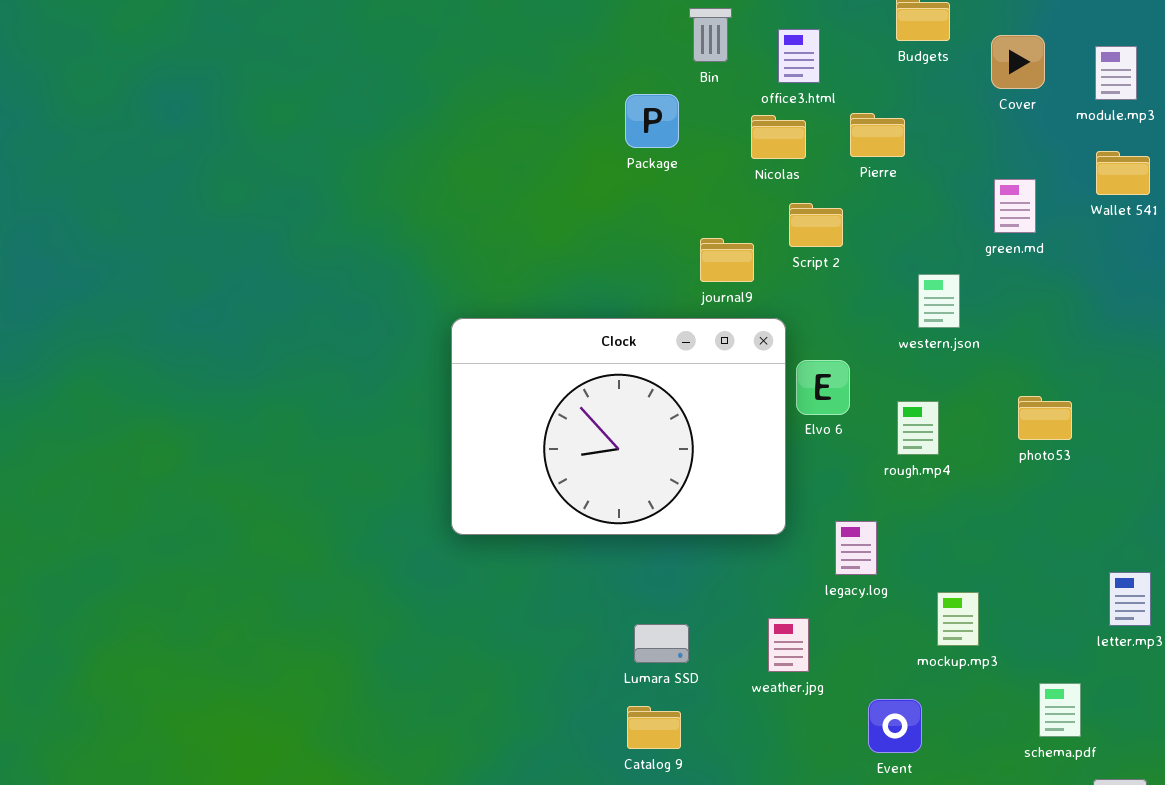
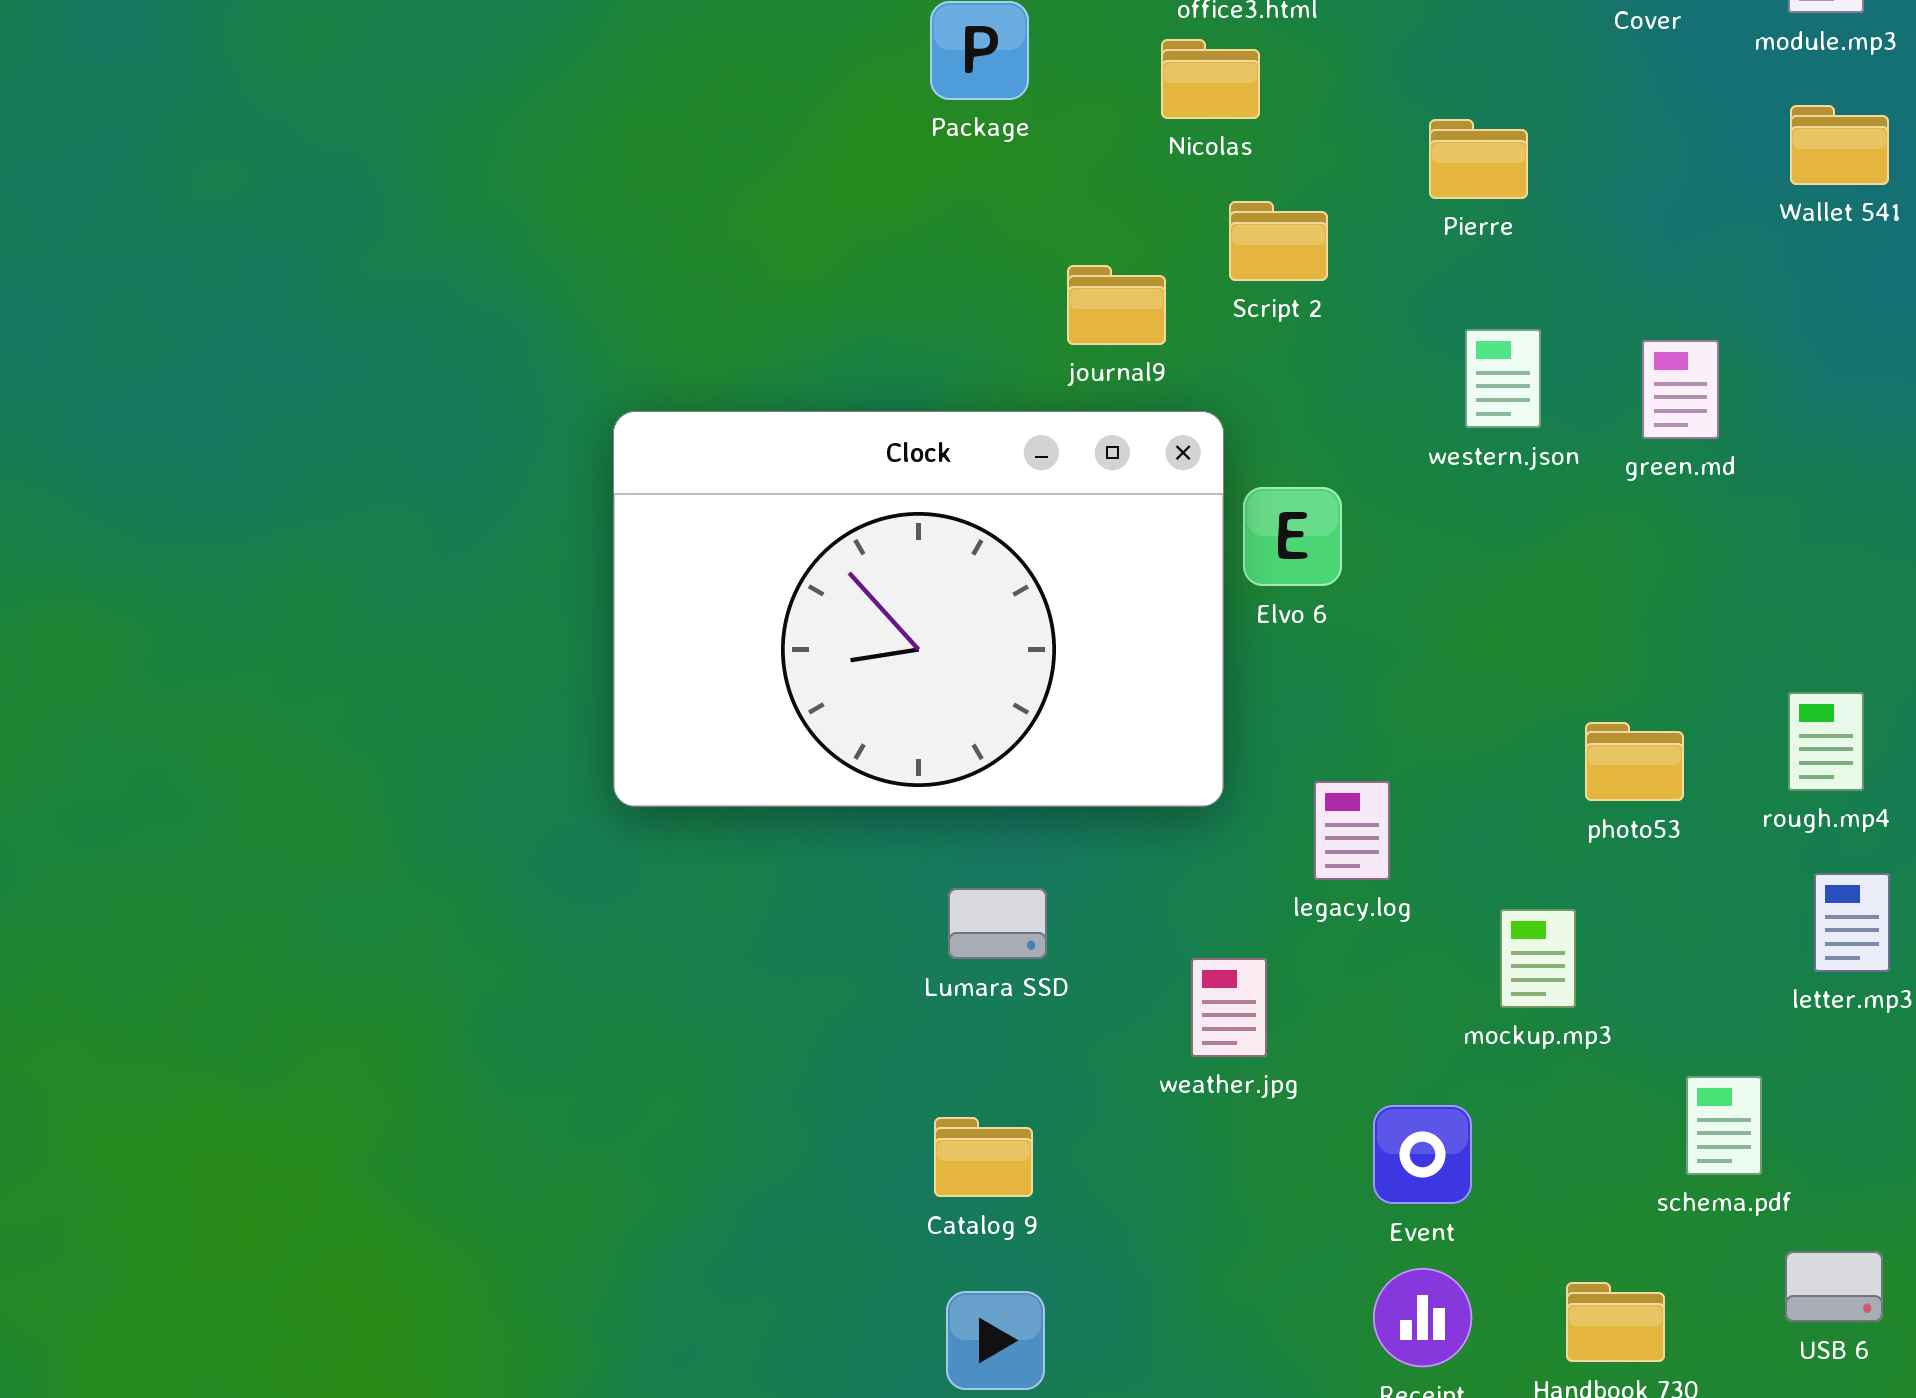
Pierre: [850,113,905,157] -> [1429,119,1528,199], moved
green.md: [994,179,1036,233] -> [1642,340,1719,439], moved
photo53: [1018,396,1072,440] -> [1585,722,1684,801], moved
rough.mp4: [897,401,939,455] -> [1788,692,1864,791], moved
Lumara SSD: [634,624,689,663] -> [948,888,1047,959], moved

